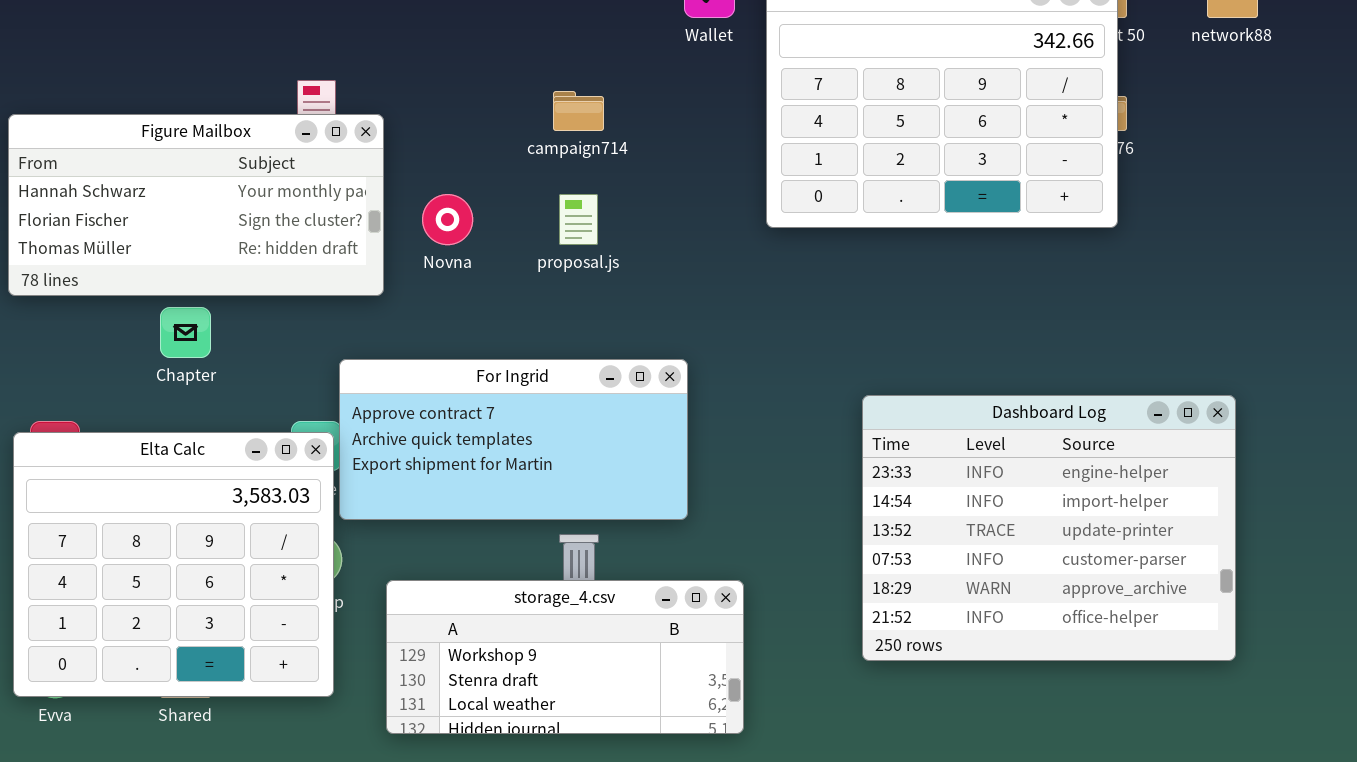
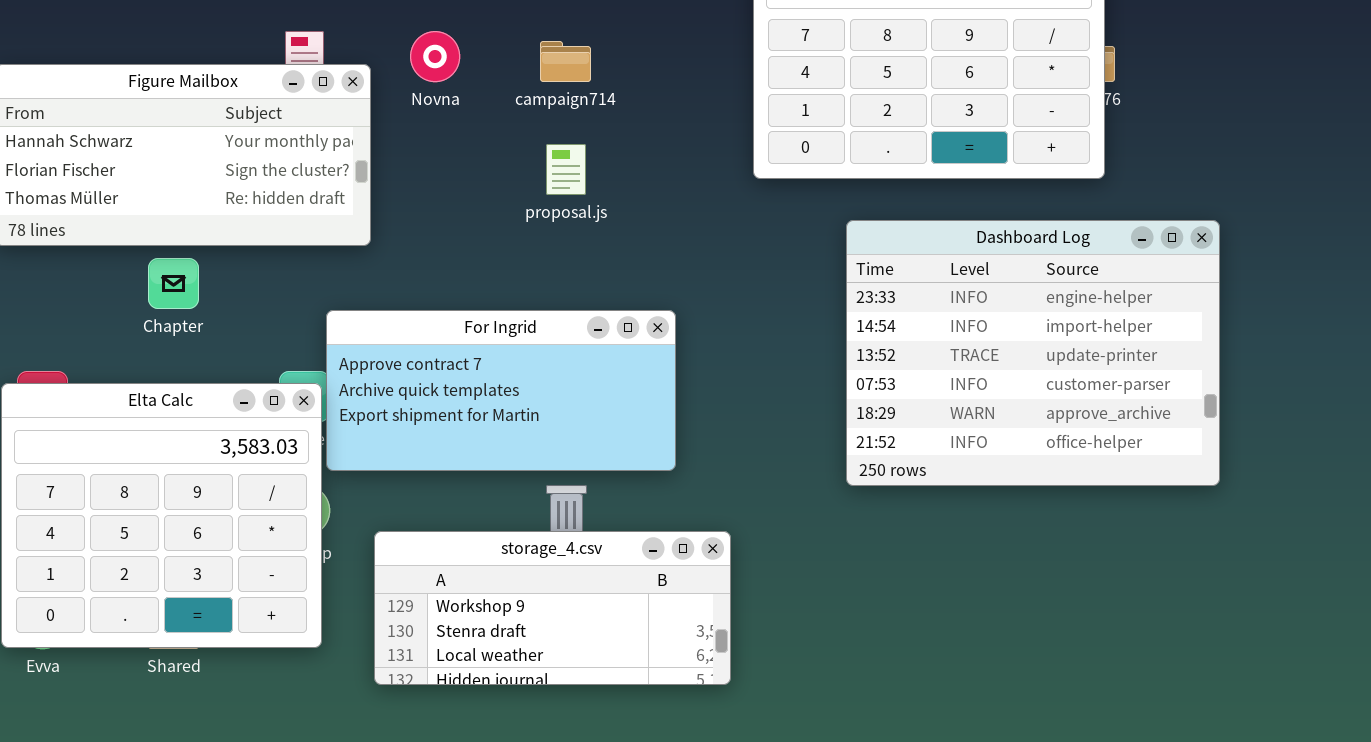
Novna: [422,194,473,245] -> [410,31,460,82], moved
Dashboard Log: [862,395,1236,661] -> [846,220,1220,486], moved

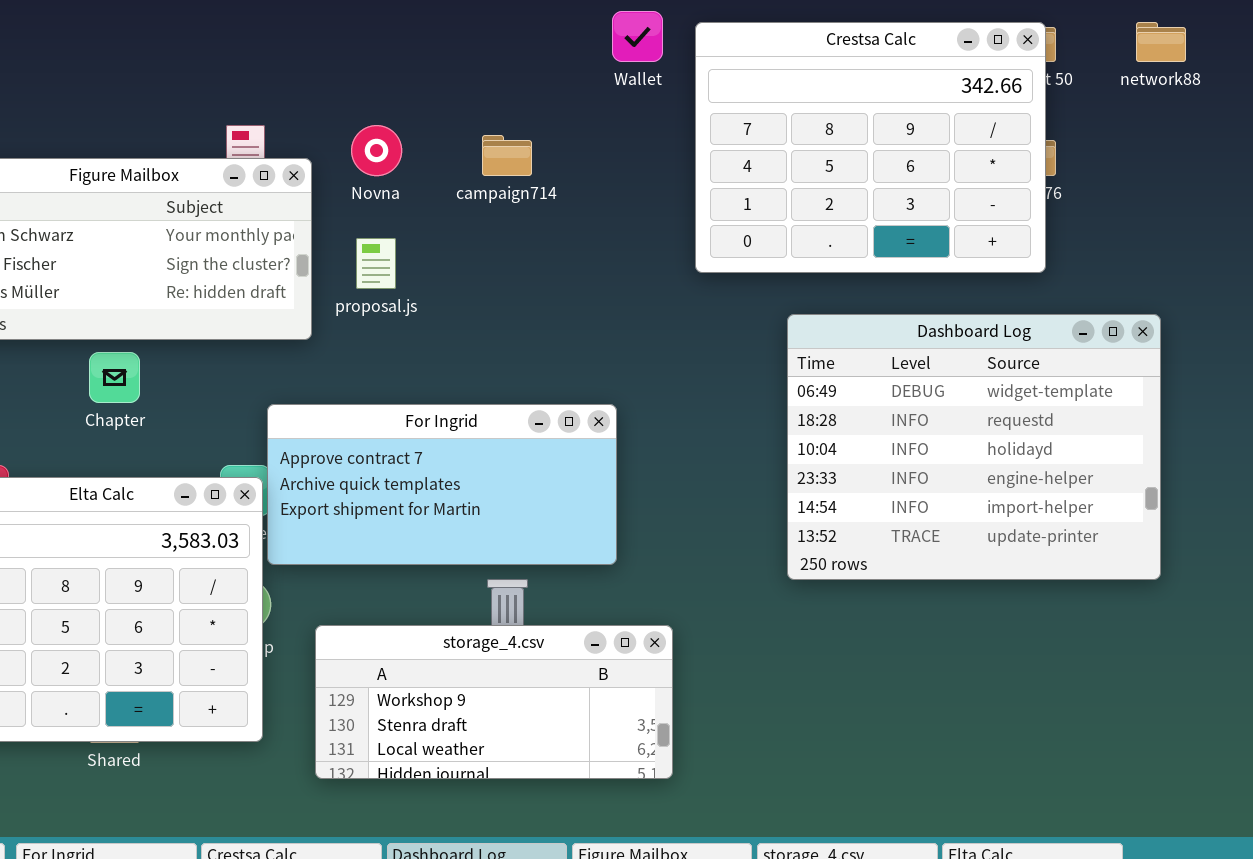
proposal.js: [546,144,586,195] -> [356,238,396,289], moved
Dashboard Log: [846,220,1220,486] -> [787,314,1161,580], scrolled up 3 rows

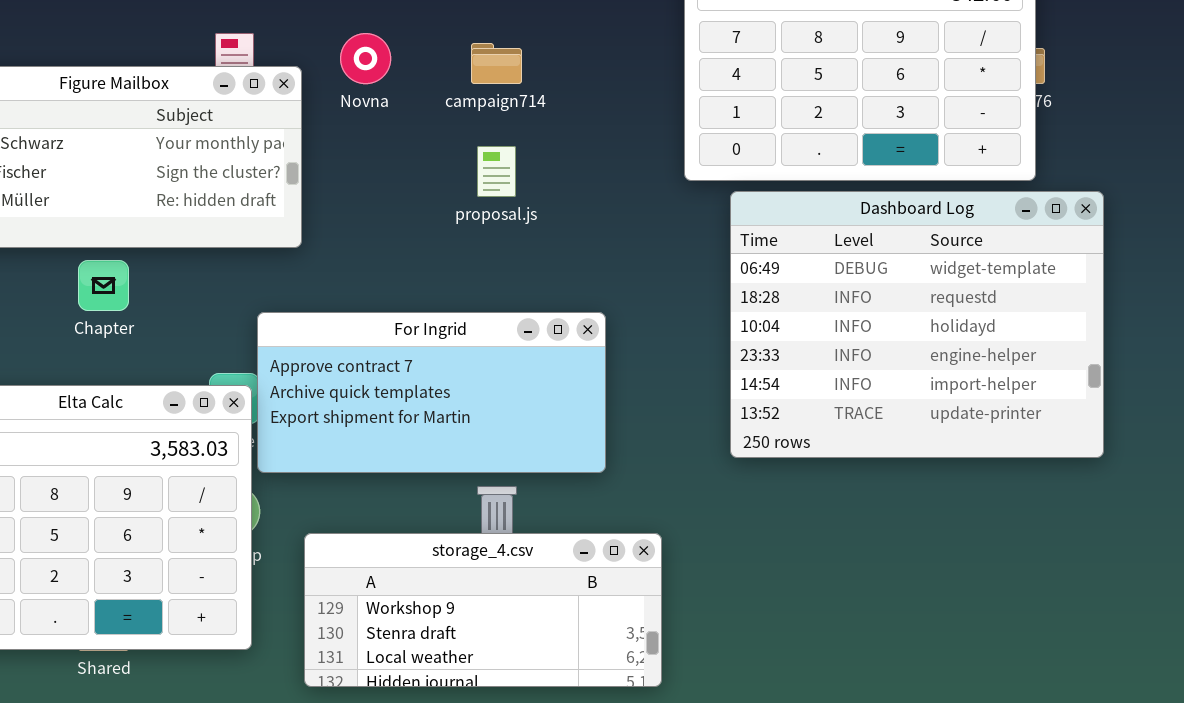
proposal.js: [356,238,396,289] -> [477,146,516,197], moved
Dashboard Log: [787,314,1161,580] -> [730,191,1104,458], moved

